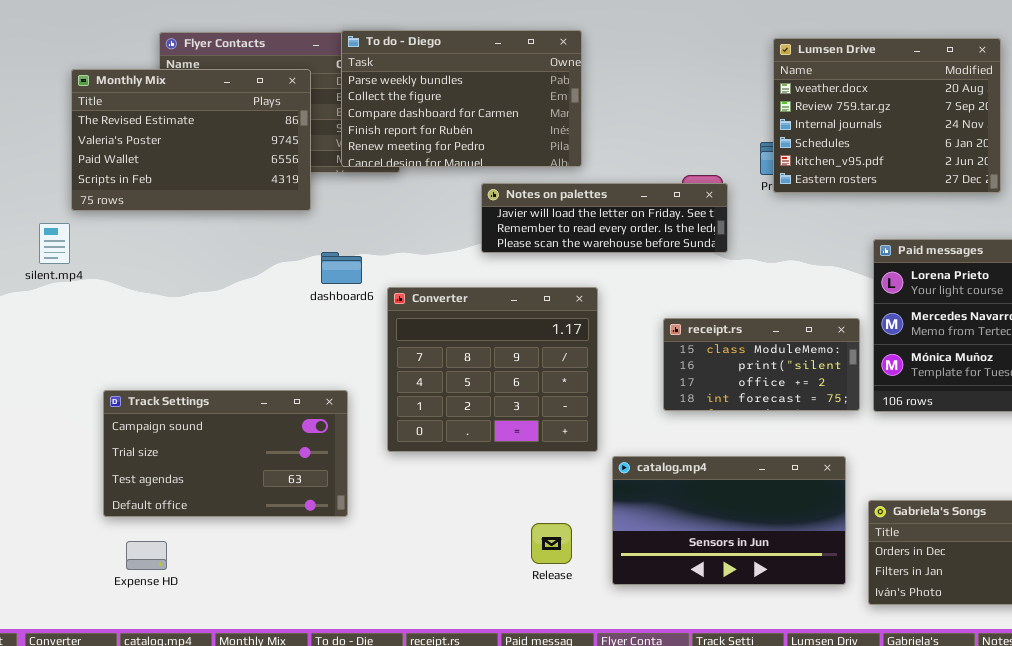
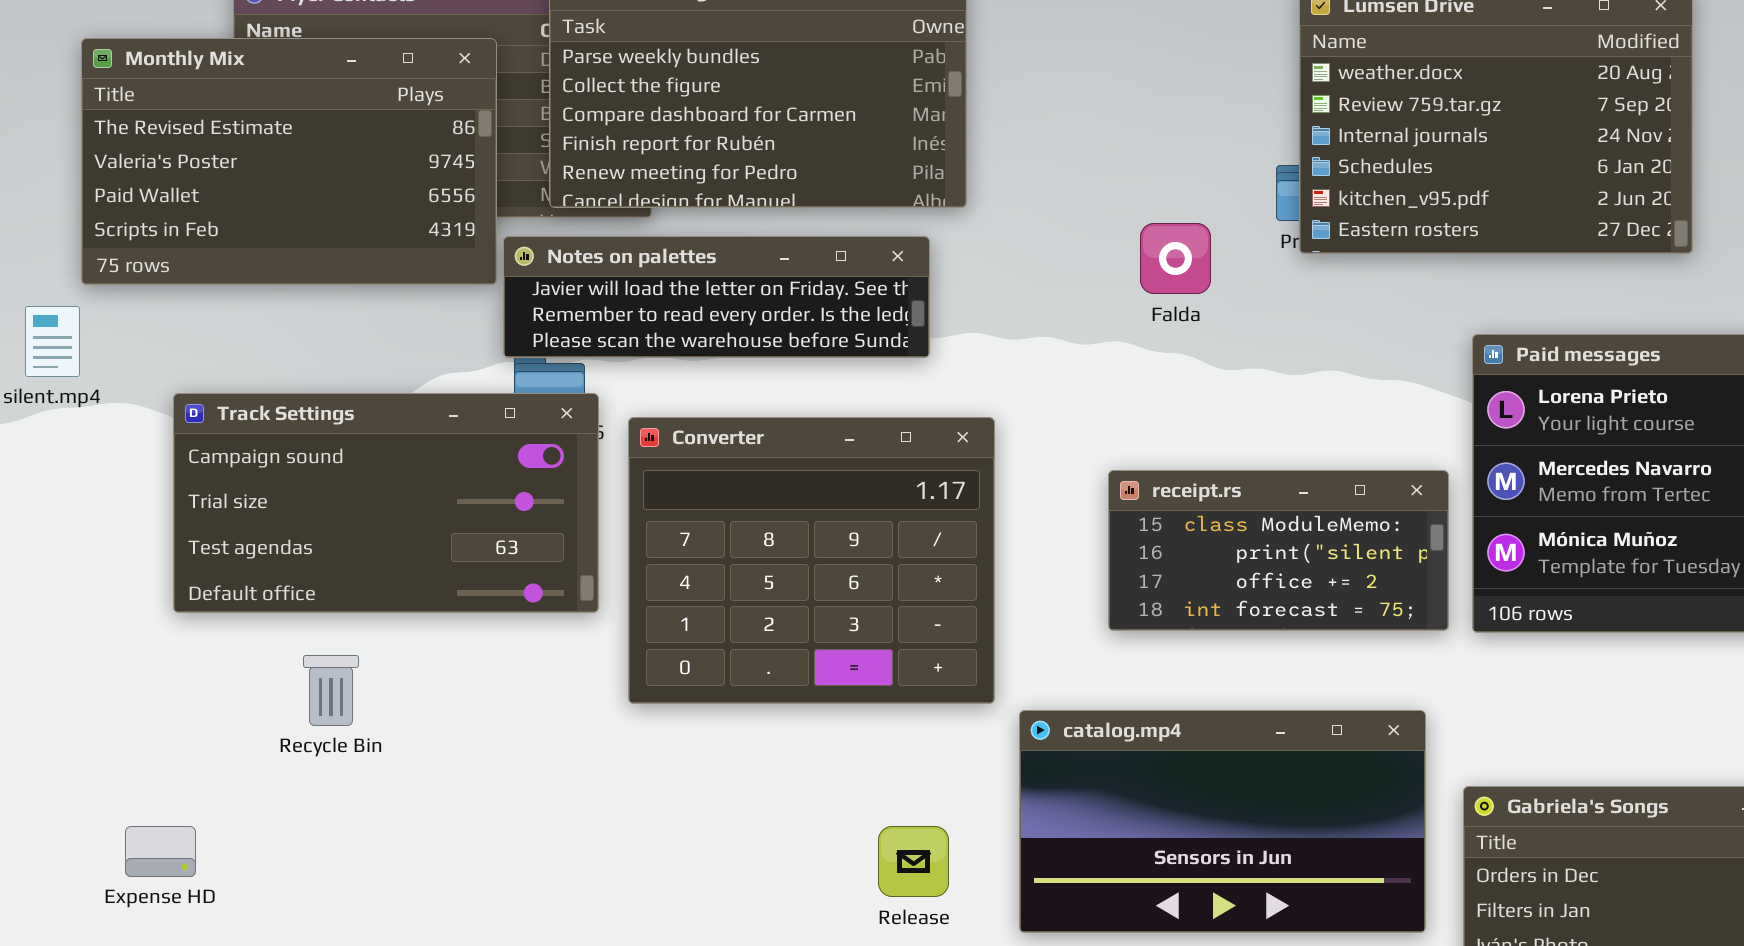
Notes on palettes: [481,183,728,253] -> [503,236,930,358], moved
Track Settings: [103,390,348,517] -> [173,393,599,613], moved
Expense HD: [126,541,167,570] -> [125,826,196,877], moved

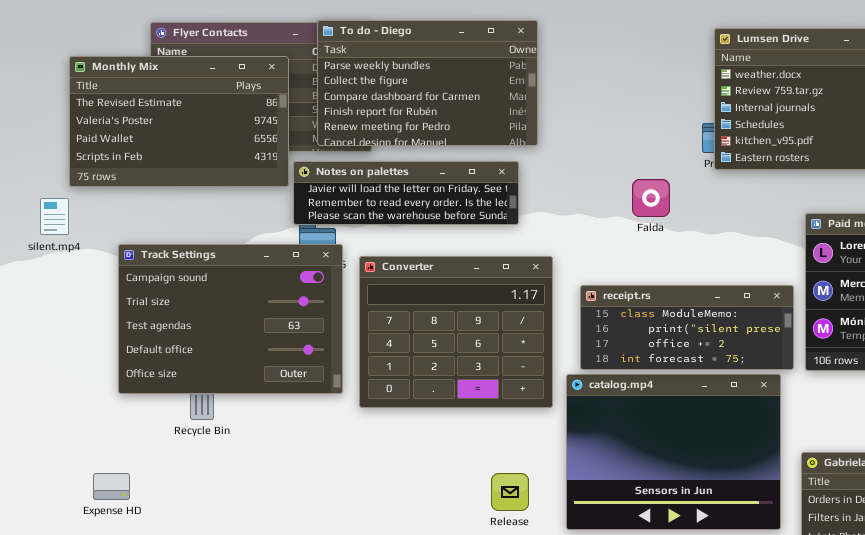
Falda: [1140,223,1211,294] -> [632,179,670,217], moved
Track Settings: [173,393,599,613] -> [118,244,343,394], resized
receipt.rs: [1108,470,1449,631] -> [580,285,794,370], resized
catalog.mp4: [1019,710,1426,933] -> [566,374,781,530], resized

